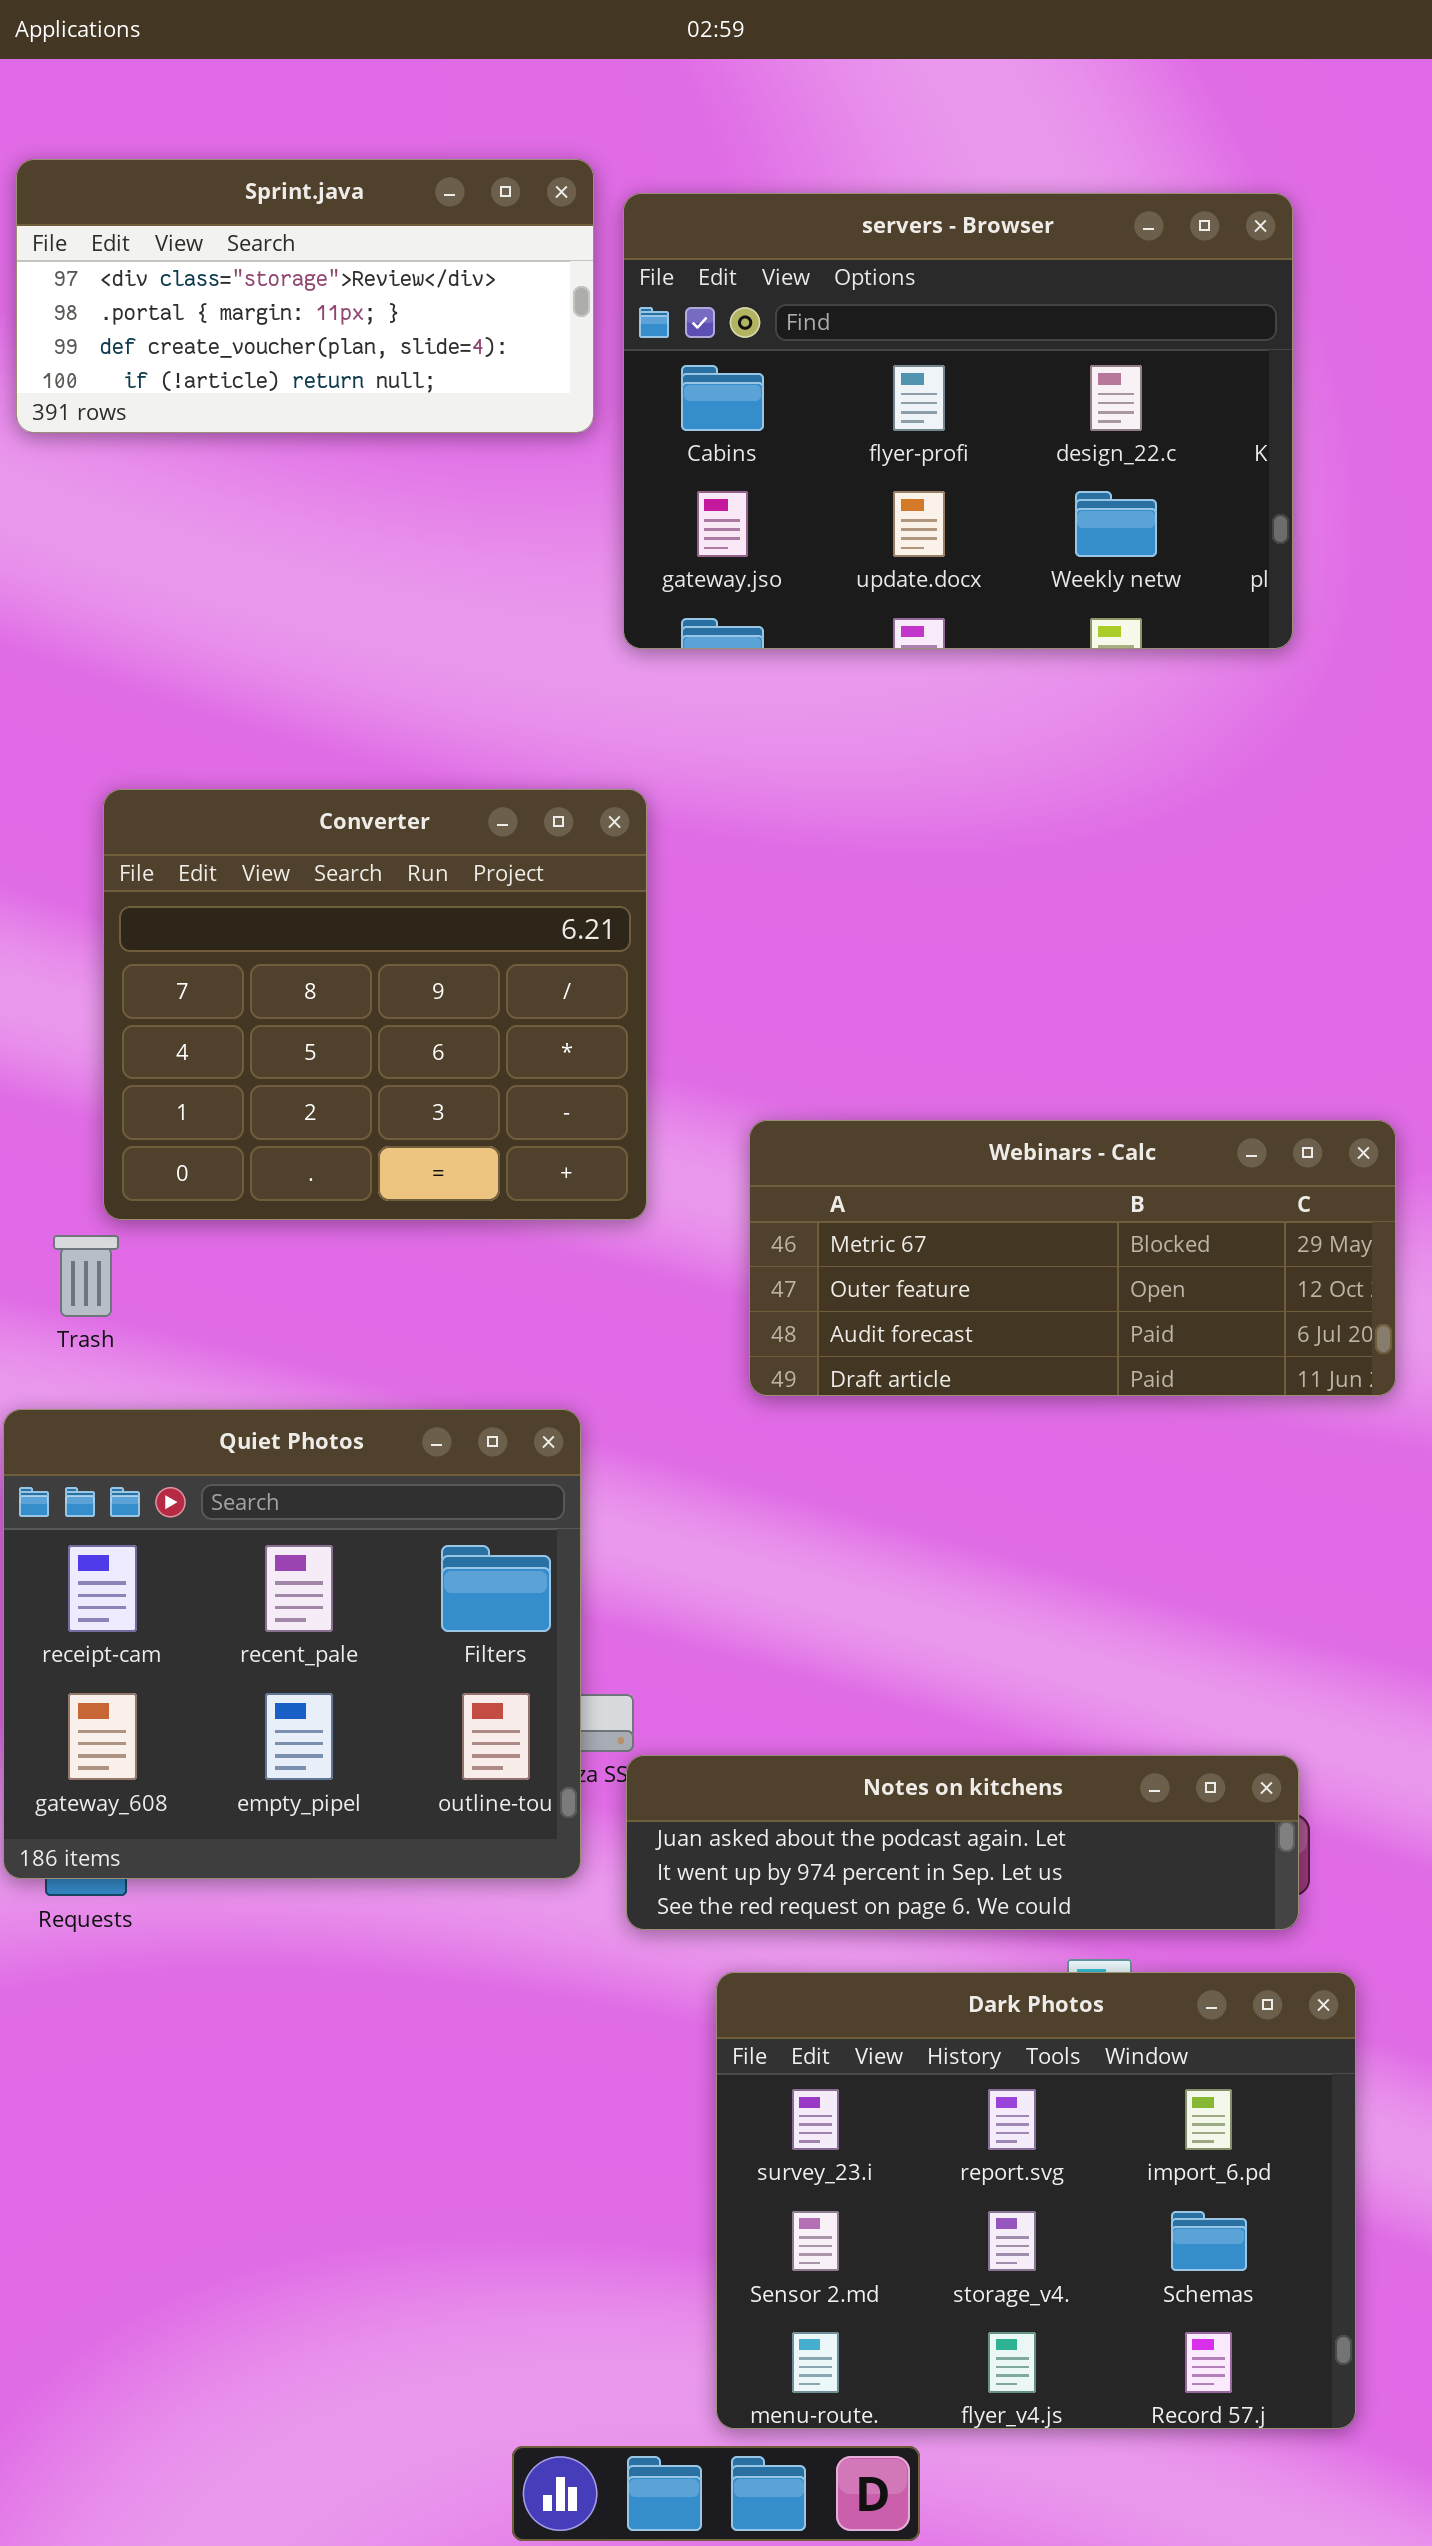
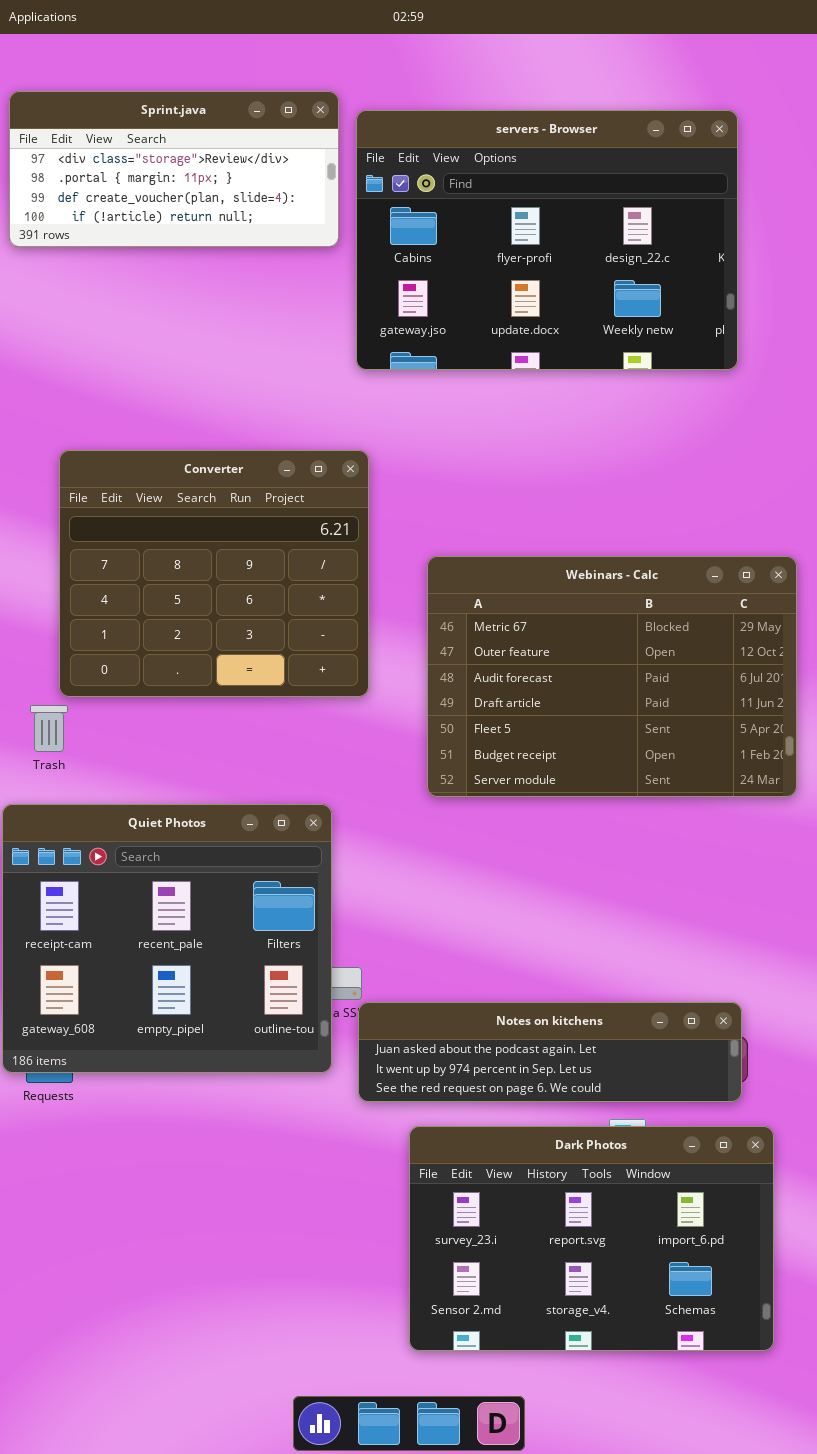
Webinars - Calc: [749,1120,1396,1396] -> [427,556,797,797], resized
Dark Photos: [716,1972,1356,2429] -> [409,1126,774,1351], resized

